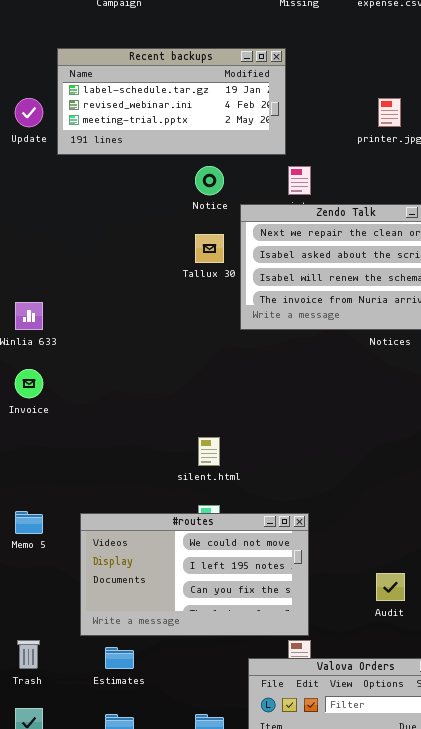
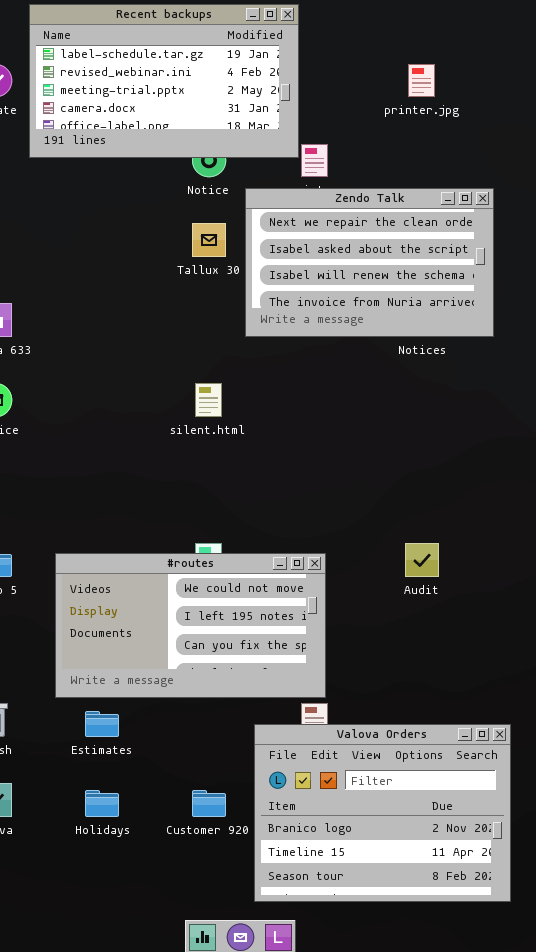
Recent backups: [57,48,286,155] -> [29,4,299,158], resized
silent.html: [198,437,220,466] -> [195,383,222,417], moved
Audit: [376,573,405,601] -> [405,543,439,577], moved

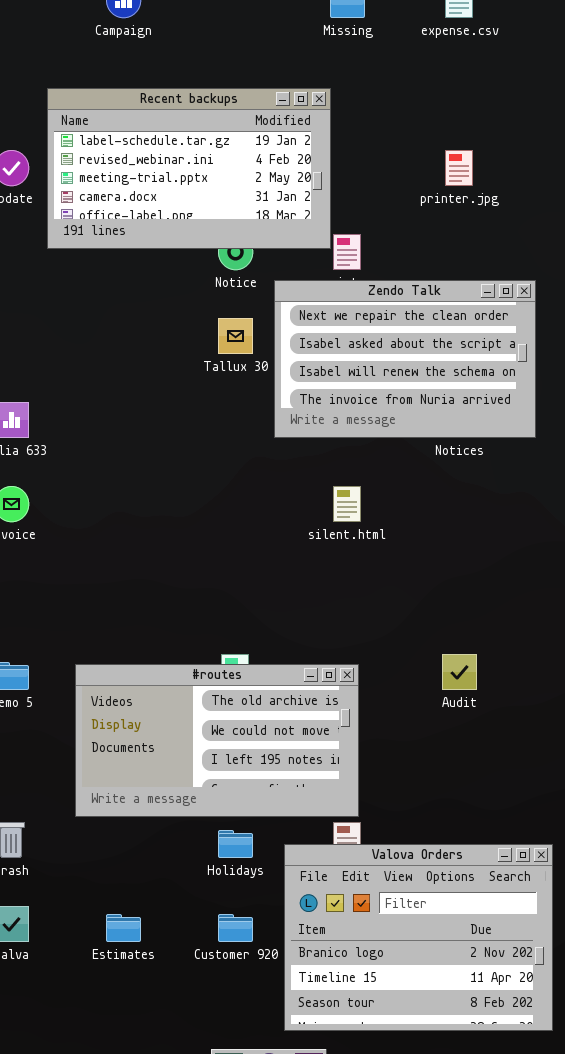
silent.html: [195,383,222,417] -> [333,486,361,522], moved
#routes: [55,553,326,698] -> [75,664,359,817], scrolled up 1 row
Estimates: [85,711,119,737] -> [106,914,141,942], moved
Holidays: [85,790,119,817] -> [218,830,253,858], moved

